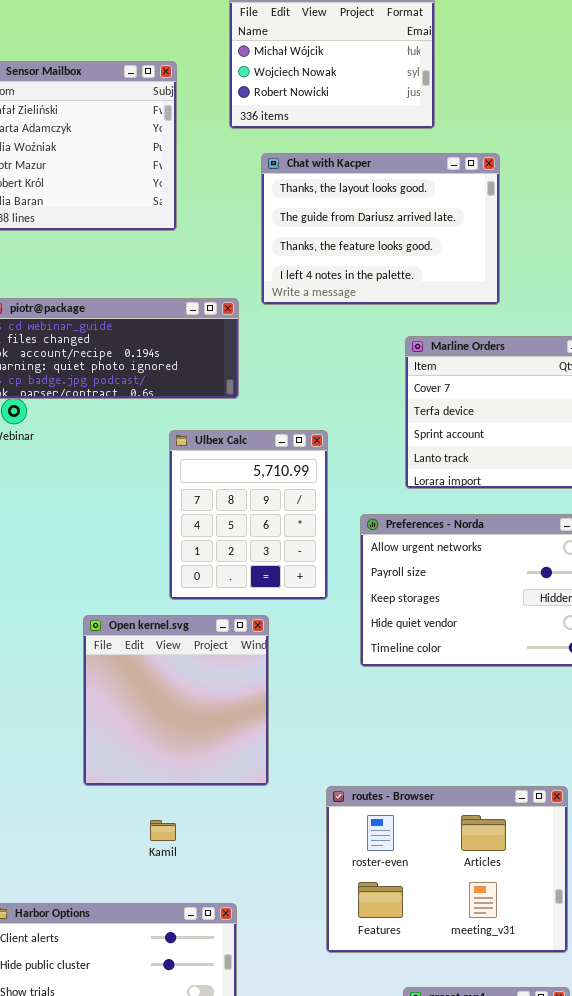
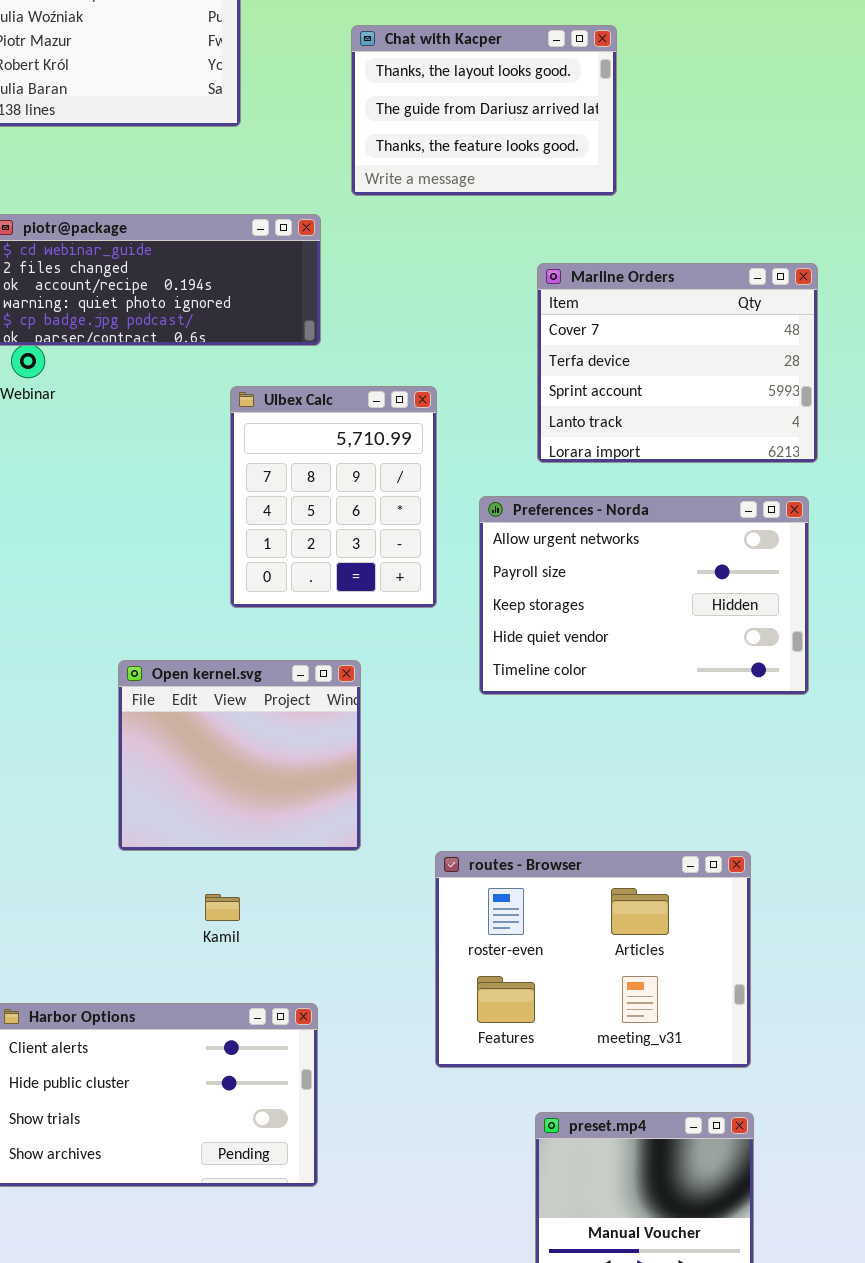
Chat with Kacper: [261,153,500,305] -> [351,25,617,196], resized
Open kernel.svg: [83,615,269,786] -> [118,660,361,851], resized

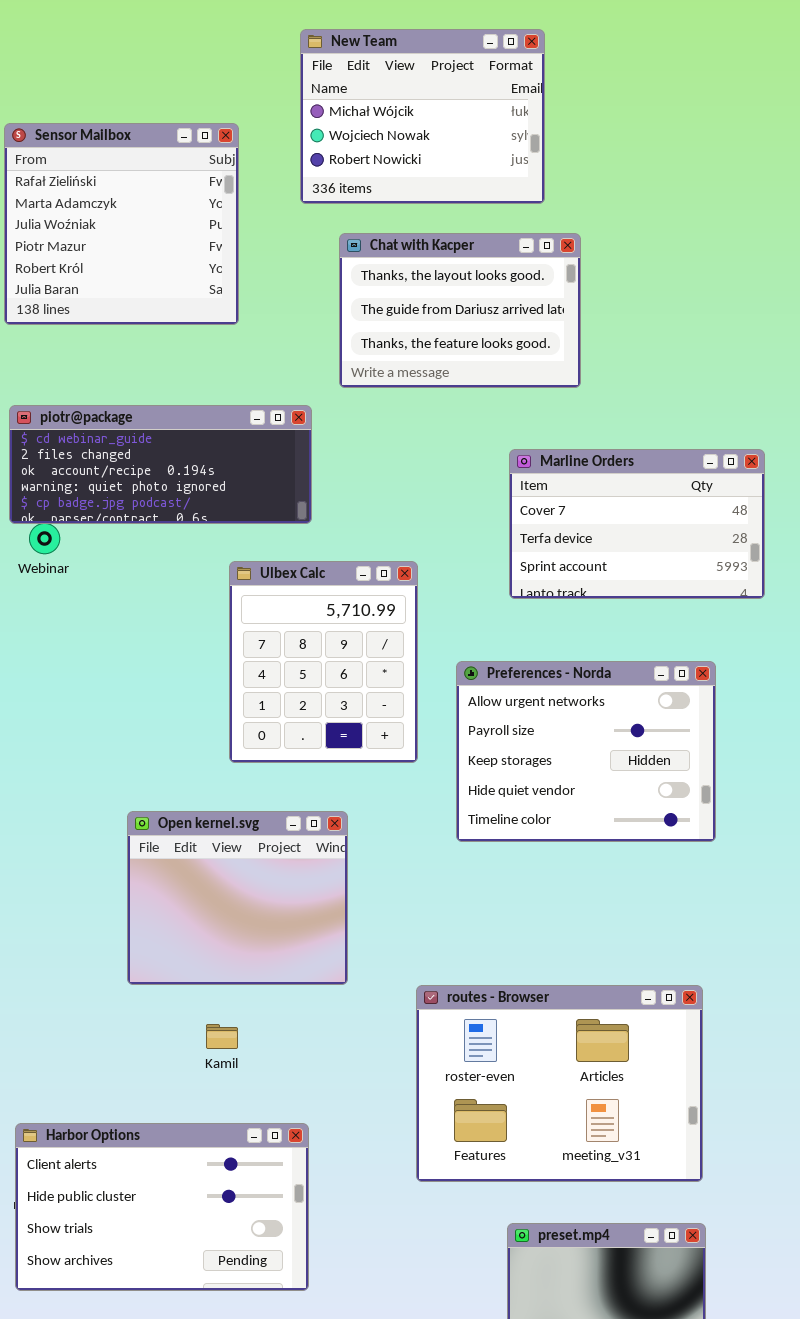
Marline Orders: [537,263,818,463] -> [509,449,765,599], resized
Preferences - Norda: [479,496,809,695] -> [456,661,716,842], resized

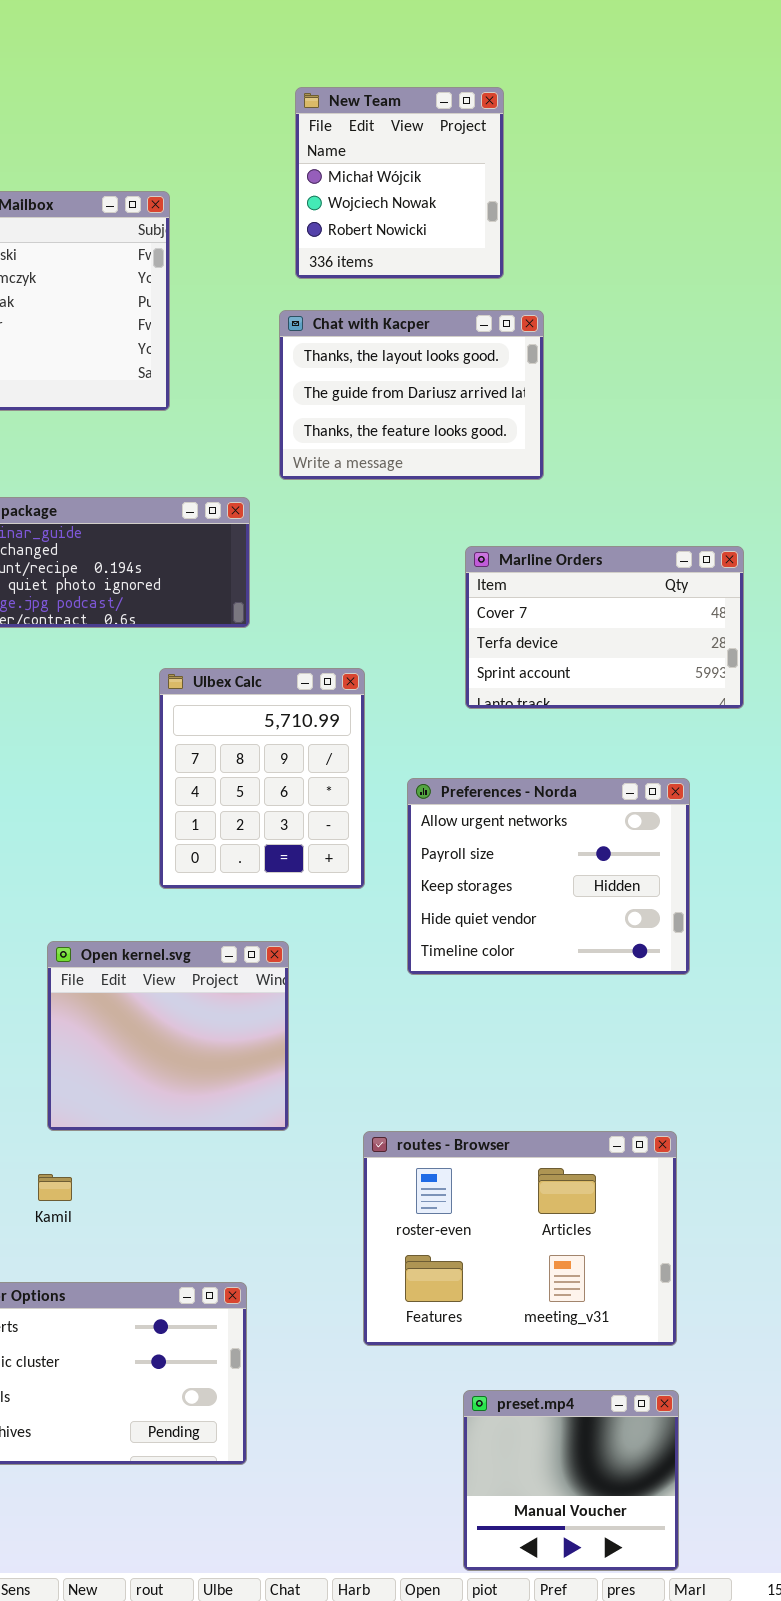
New Team: [300,29,545,204] -> [295,87,504,279], resized
Kamil: [206,1024,238,1049] -> [38,1174,72,1201], moved

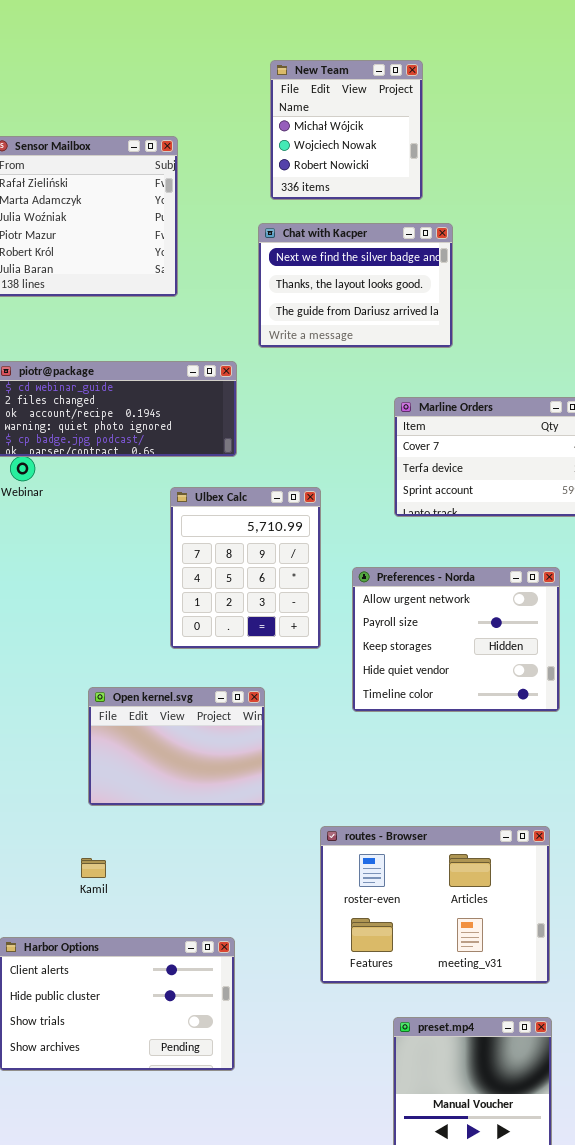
Chat with Kacper: [279,310,544,480] -> [258,223,453,348], scrolled up 1 row
Open kernel.svg: [47,941,289,1131] -> [88,687,265,806], resized

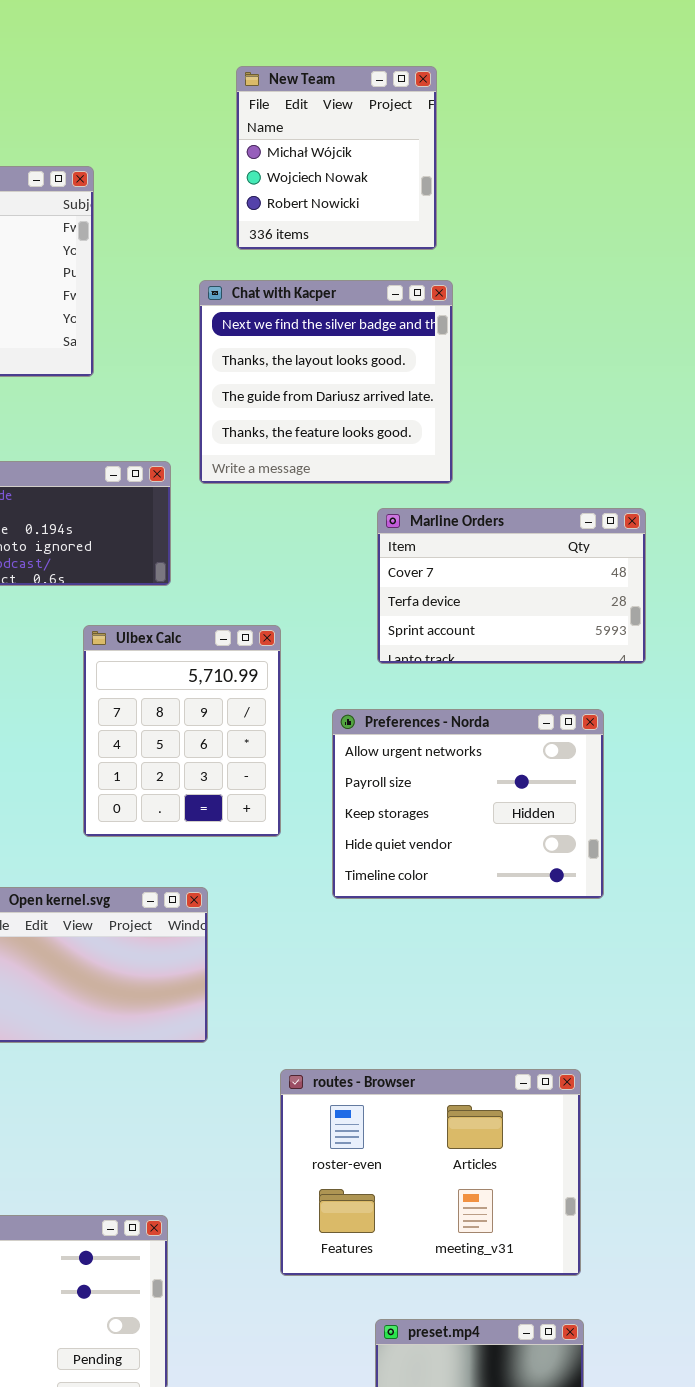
New Team: [270,60,423,200] -> [236,66,437,250], moved
Chat with Kacper: [258,223,453,348] -> [199,280,453,484], resized
Preferences - Norda: [352,567,560,712] -> [332,709,604,899], moved

